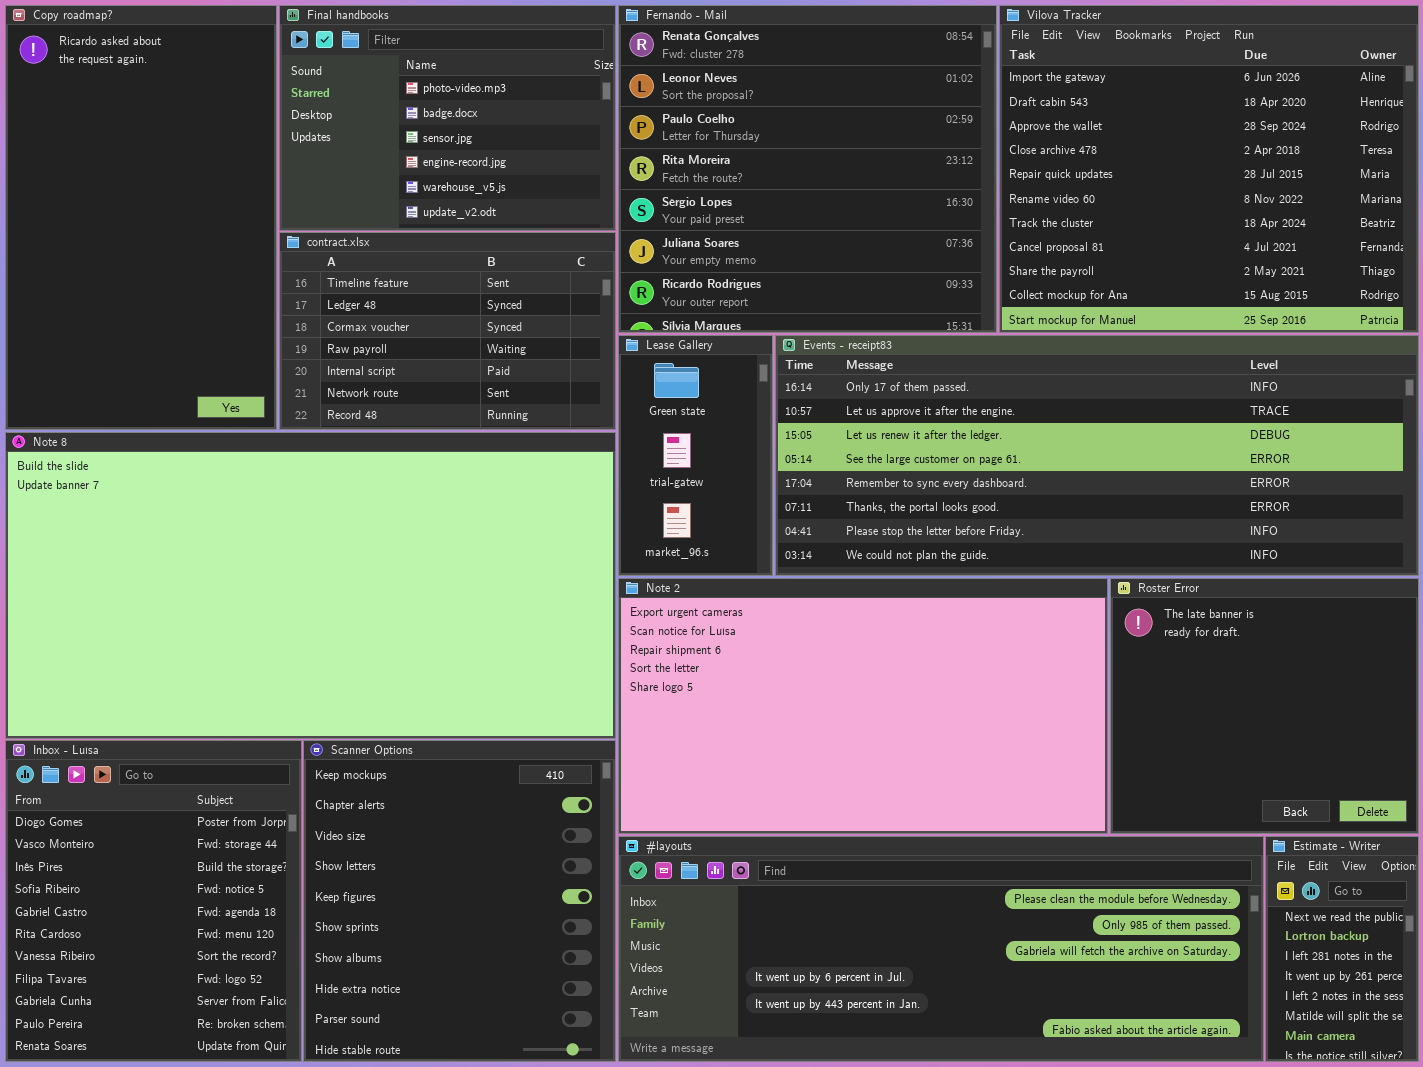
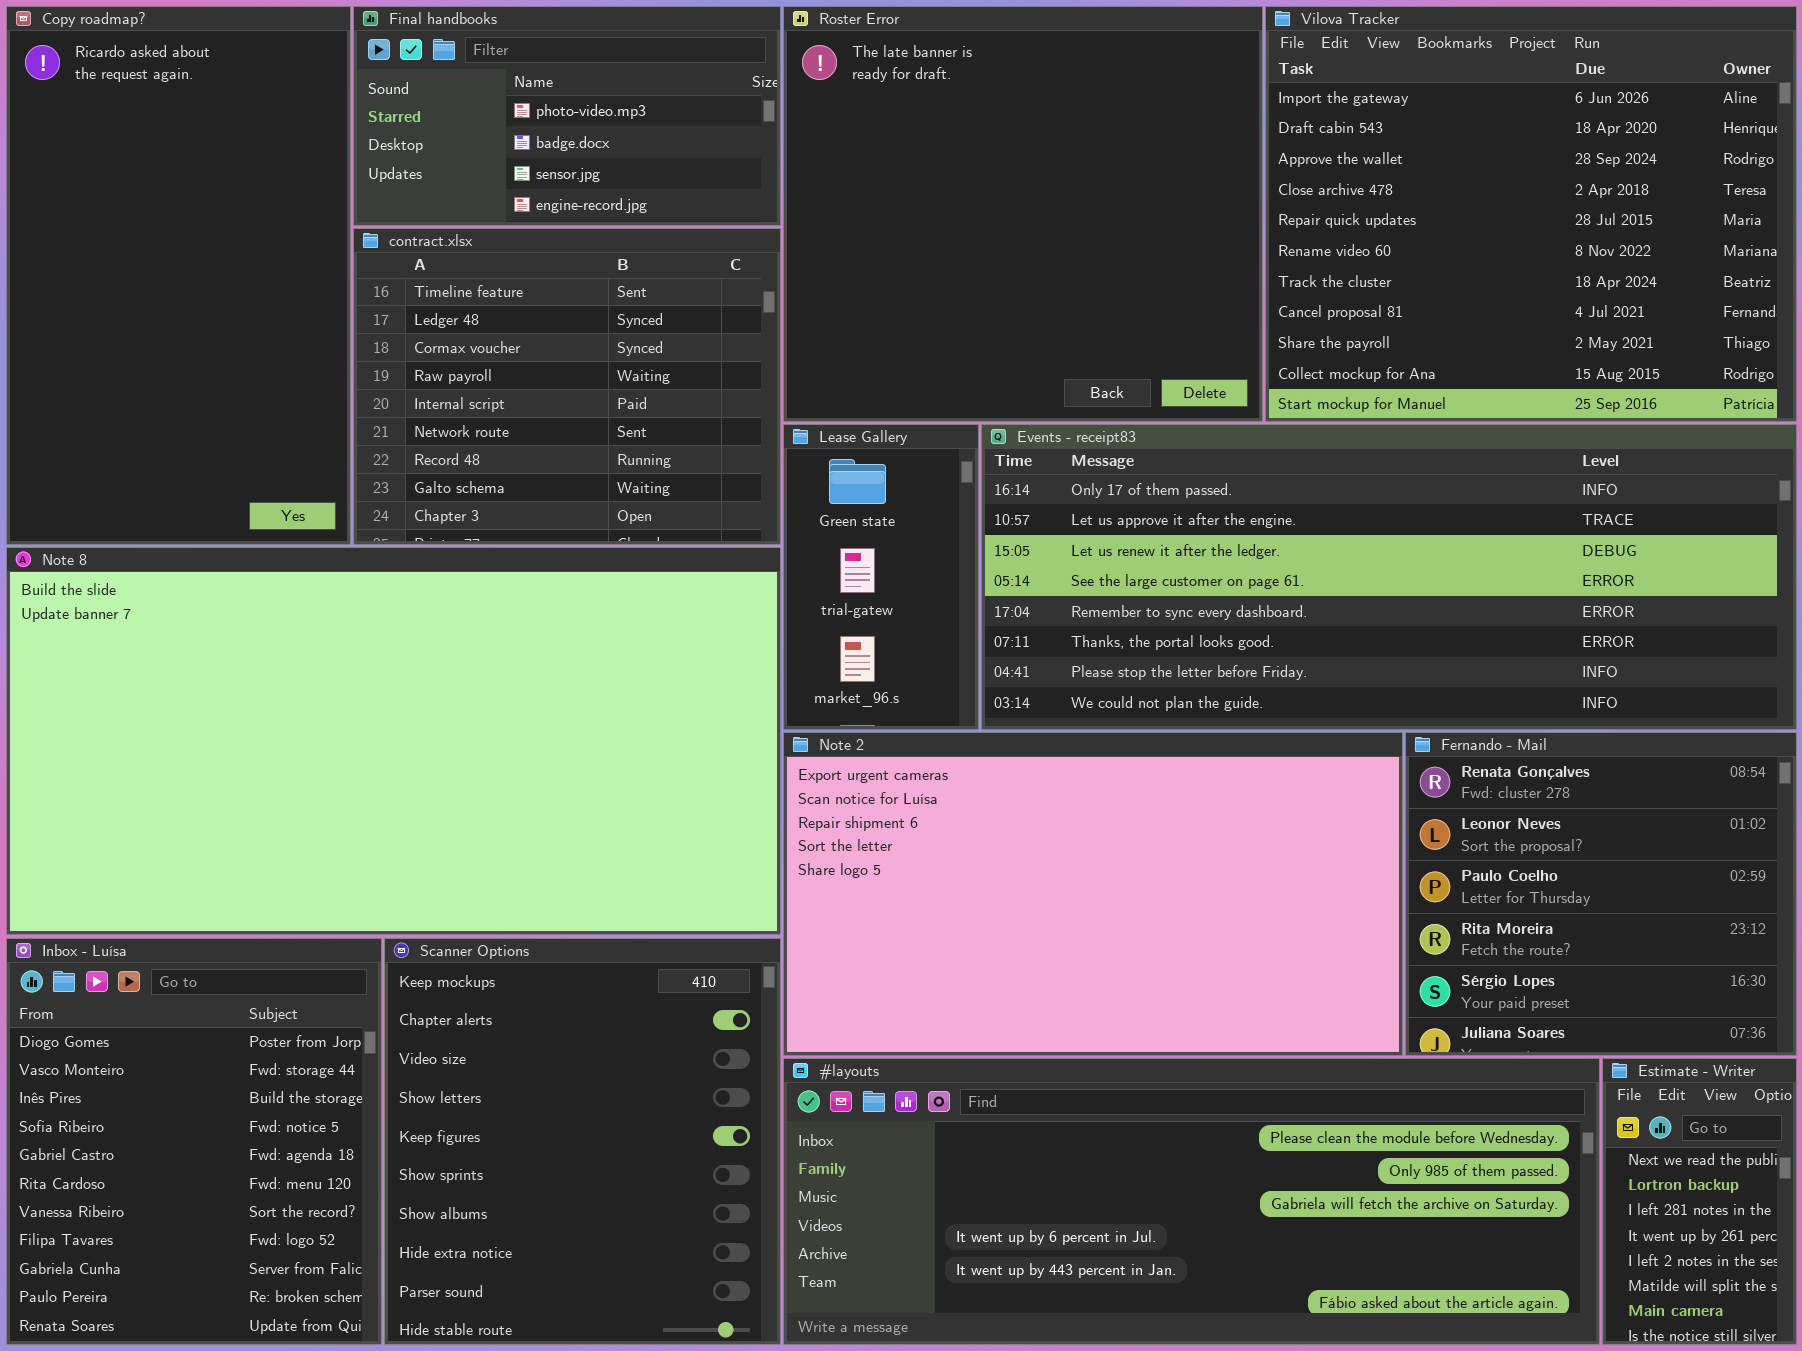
Final handbooks: [279,5,616,231] -> [353,6,781,226], resized
Fernando - Mail: [618,5,997,333] -> [1405,732,1797,1056], moved, resized
contract.xlsx: [279,232,616,430] -> [353,228,781,545], resized
Roster Error: [1110,578,1419,834] -> [783,6,1263,422], moved, resized

